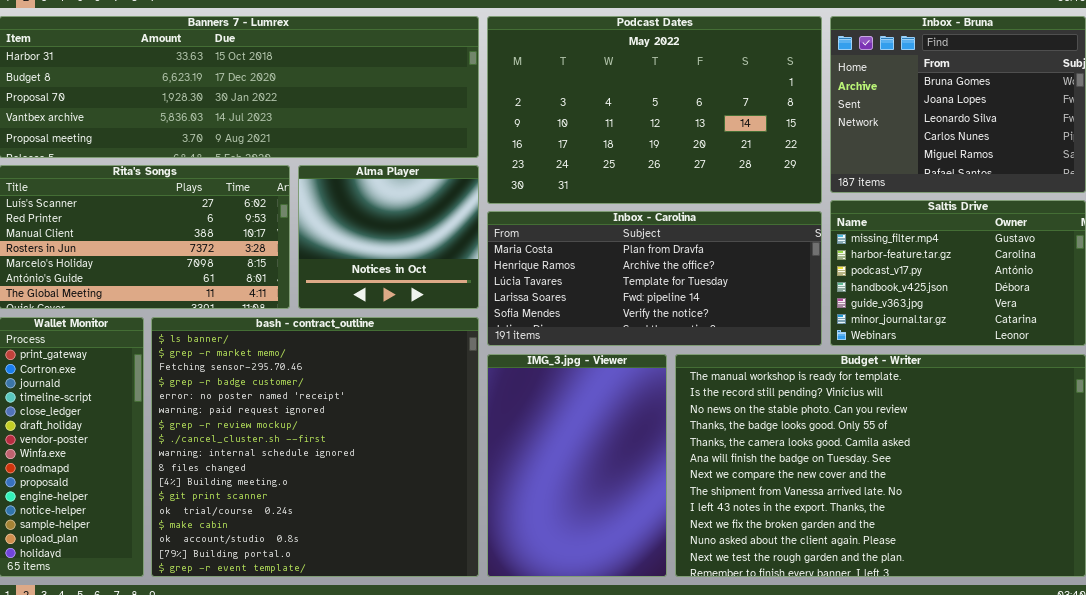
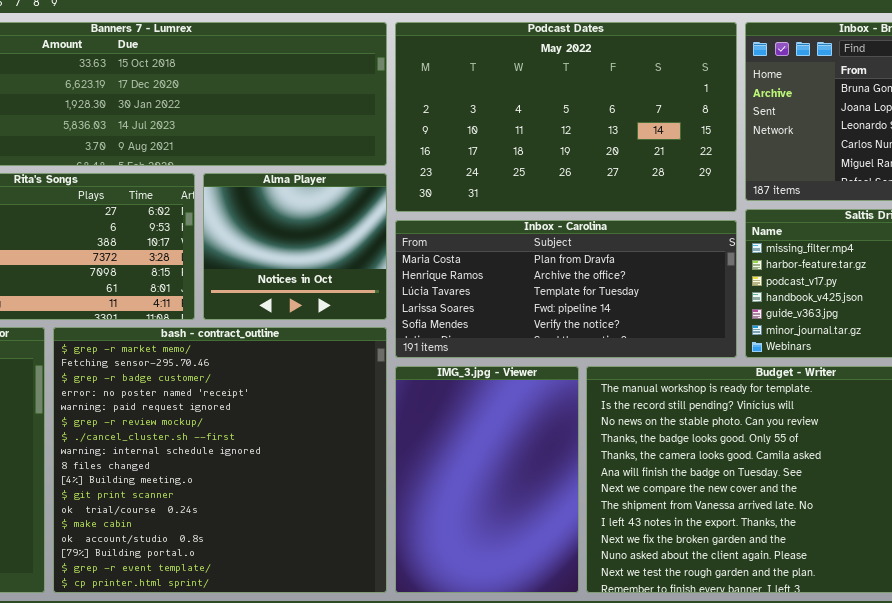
bash - contract_outline: [151,317,479,577] -> [53,327,387,593], scrolled down 1 row

